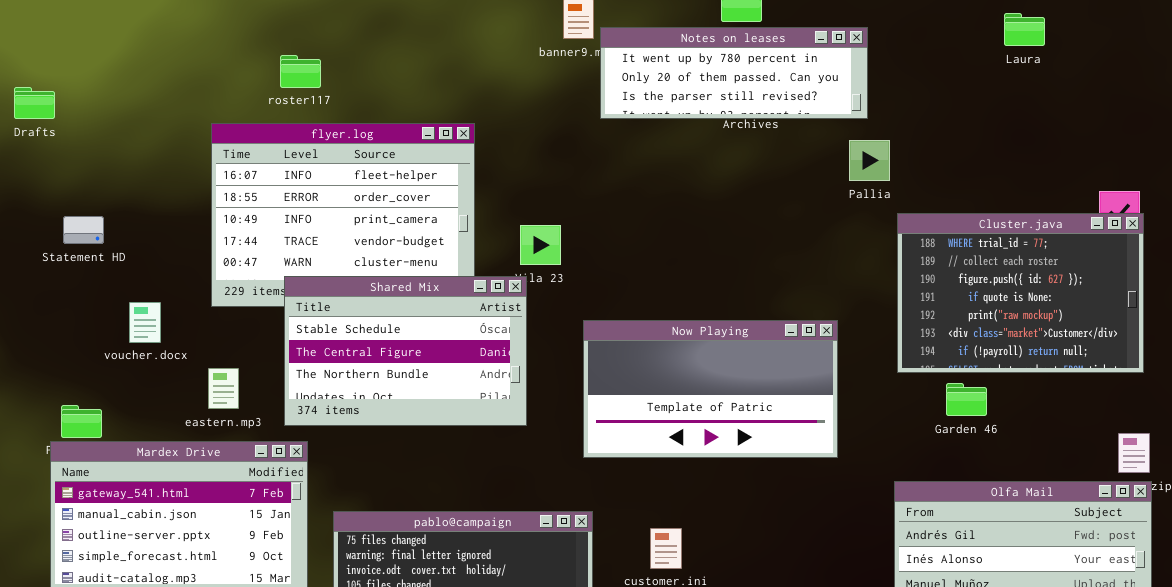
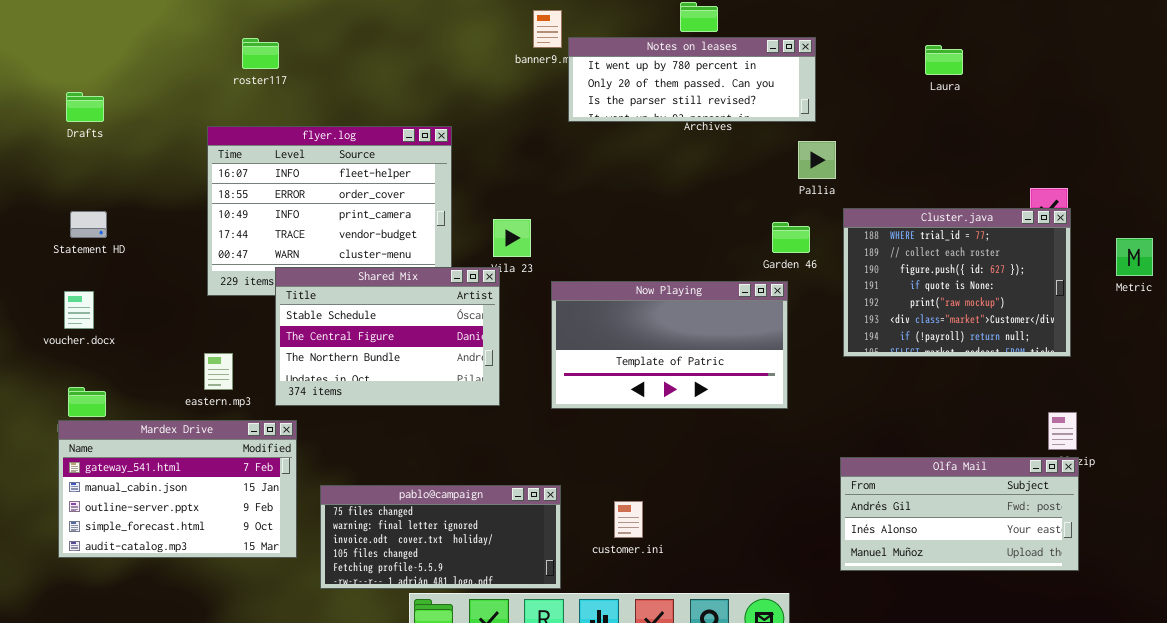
Laura: [1004,13,1045,46] -> [925,45,963,75], moved
roster117: [280,55,321,88] -> [242,38,279,69], moved
Drafts: [14,87,55,119] -> [66,92,104,122], moved
voucher.docx: [129,302,161,343] -> [64,291,94,329], moved
Now Playing: [583,320,838,458] -> [551,281,788,409], moved
Garden 46: [946,383,987,416] -> [772,222,810,253], moved

